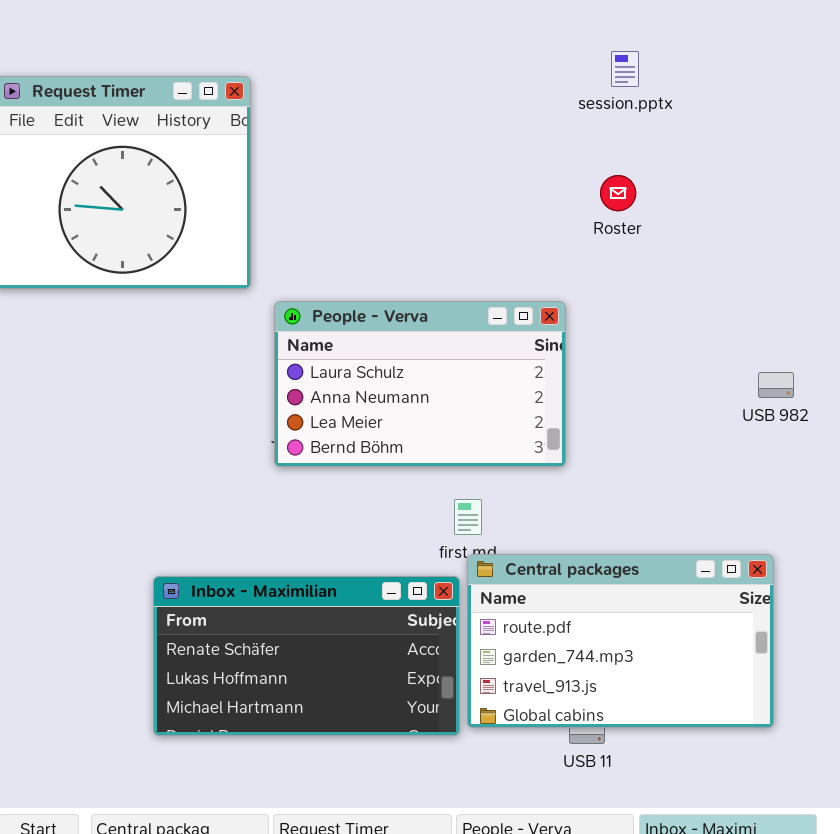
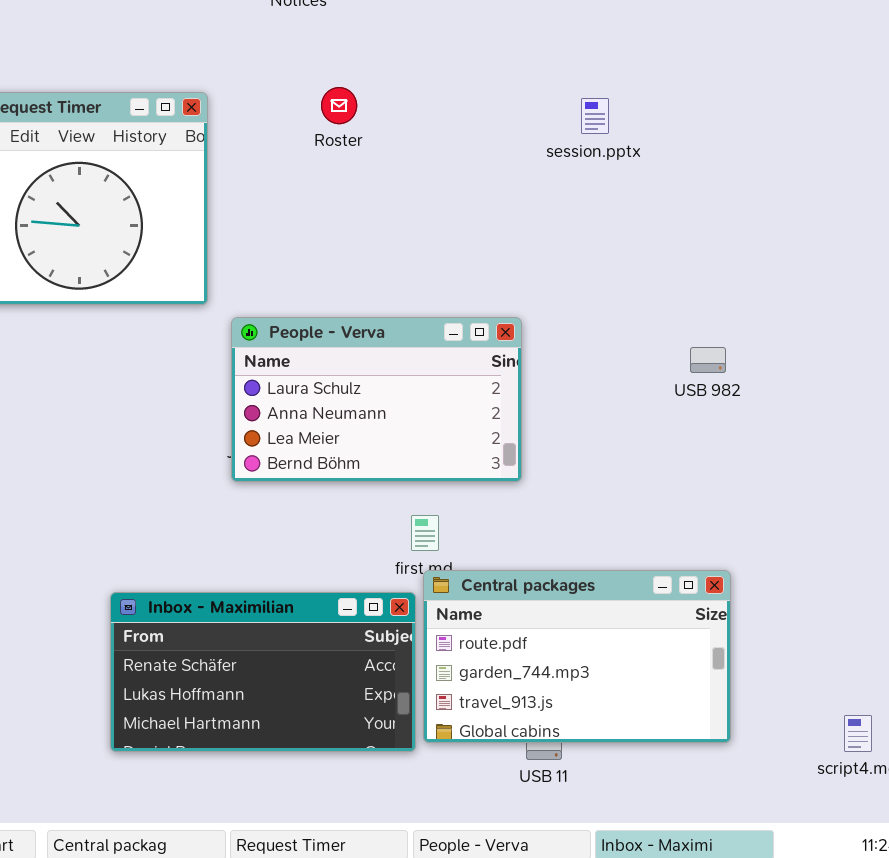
session.pptx: [611,51,639,87] -> [581,98,609,134], moved
Roster: [600,175,636,211] -> [321,87,357,124], moved
USB 982: [758,372,794,398] -> [690,347,726,373], moved

